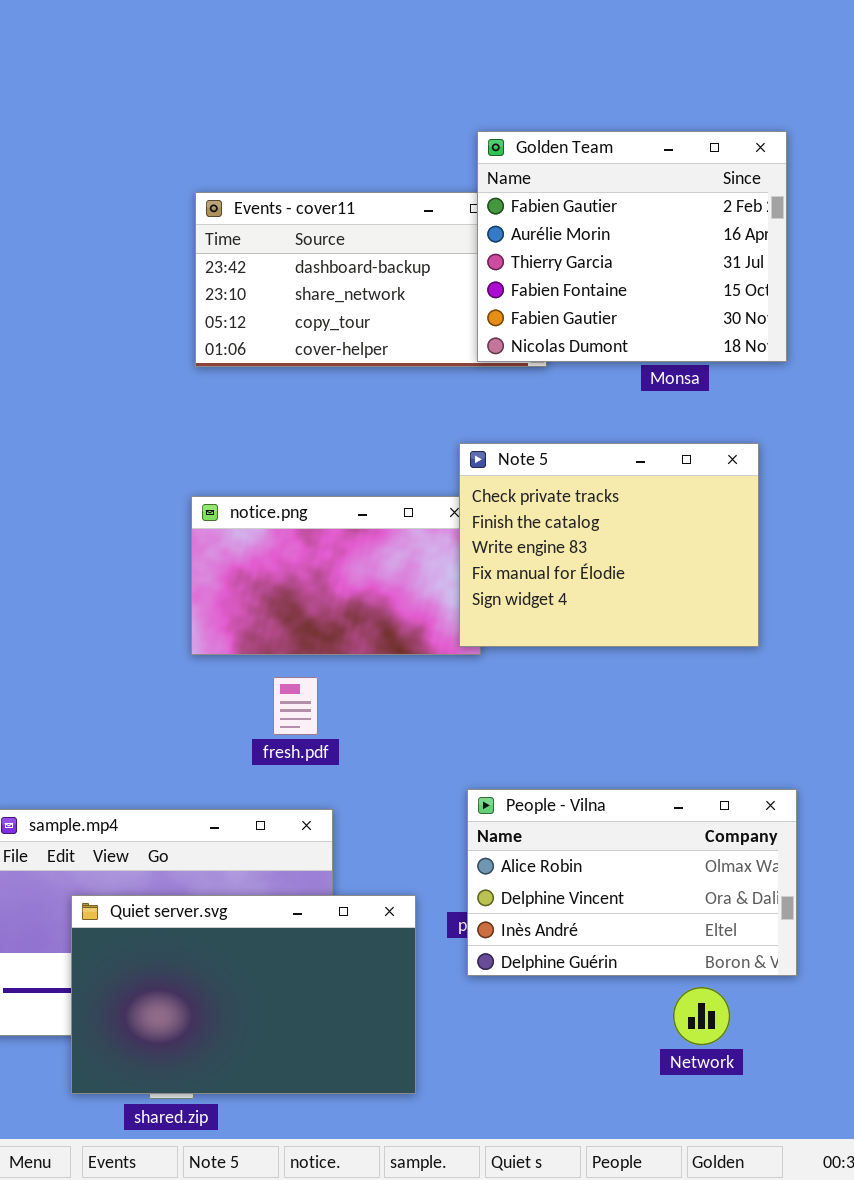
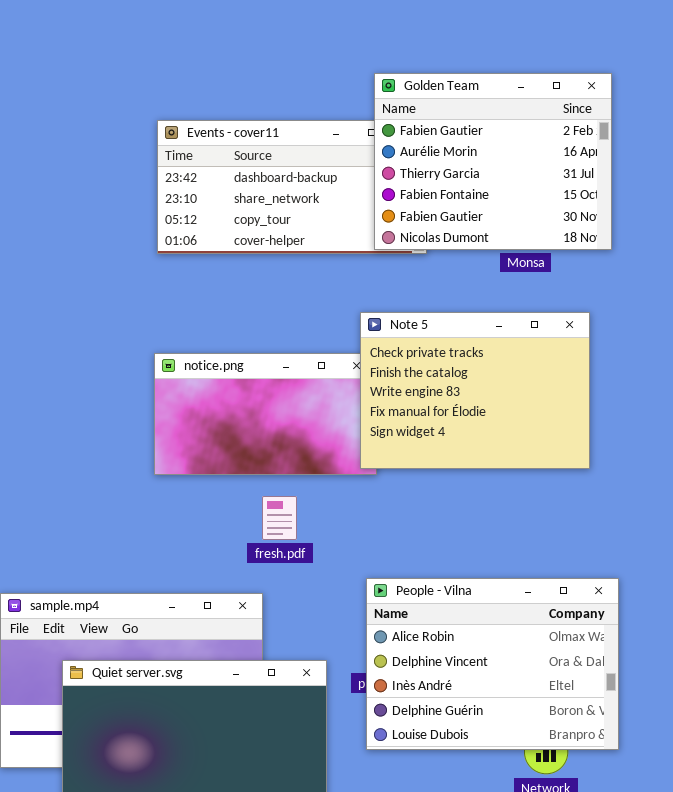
fresh.pdf: [273,677,318,735] -> [262,496,297,540], moved
People - Vilna: [467,789,797,976] -> [366,578,619,750], resized

